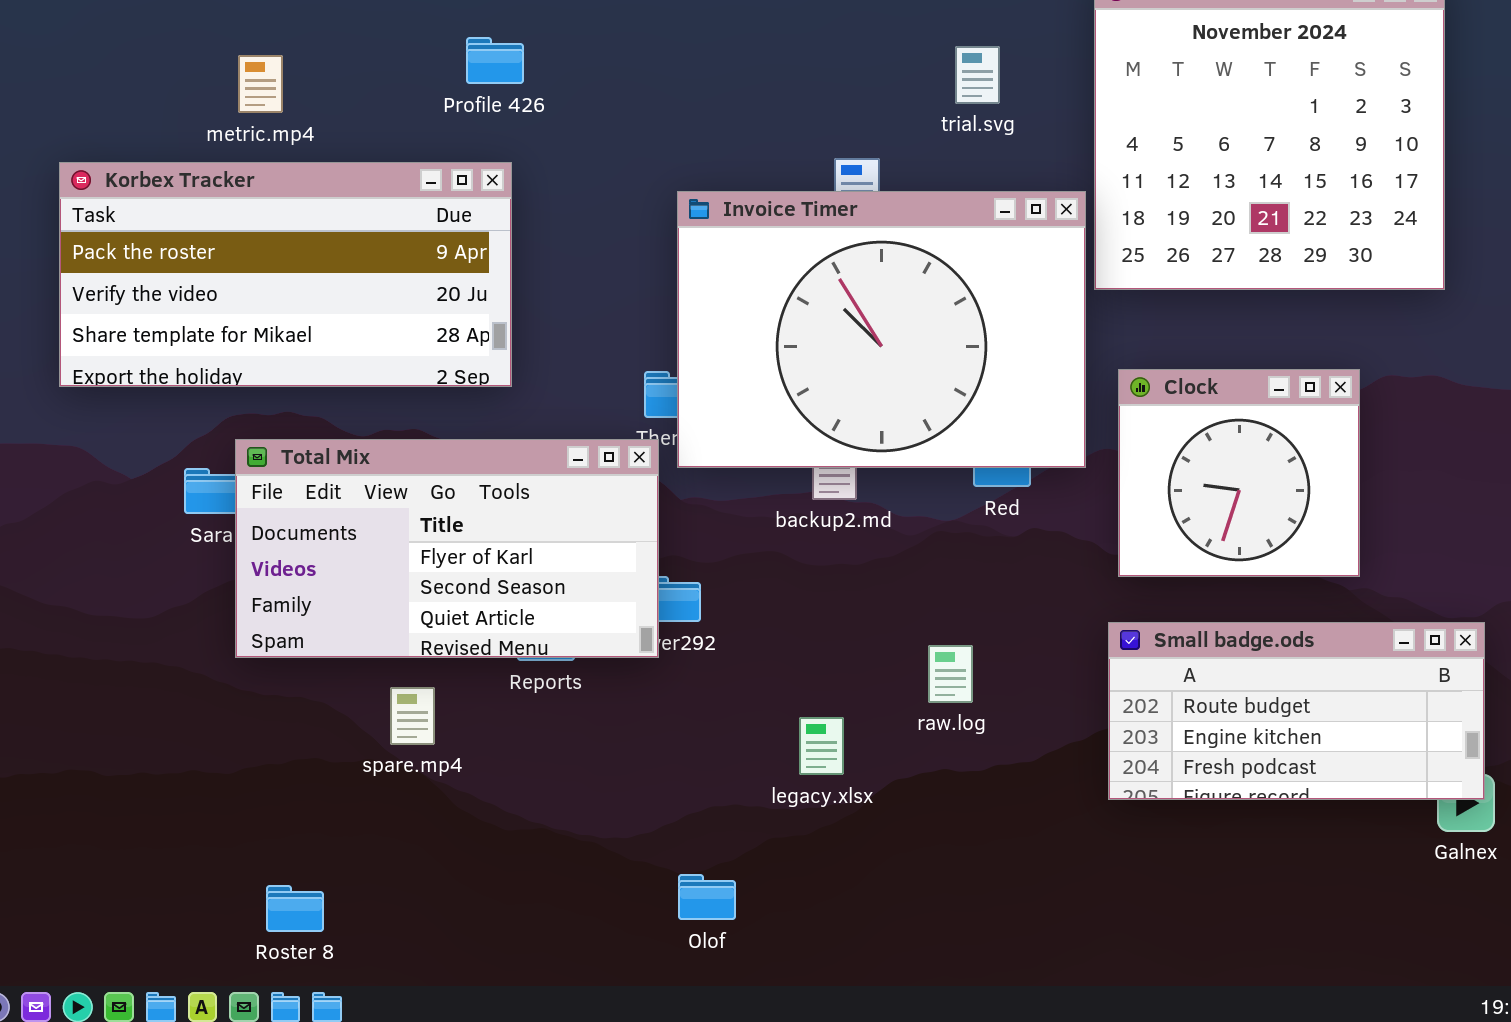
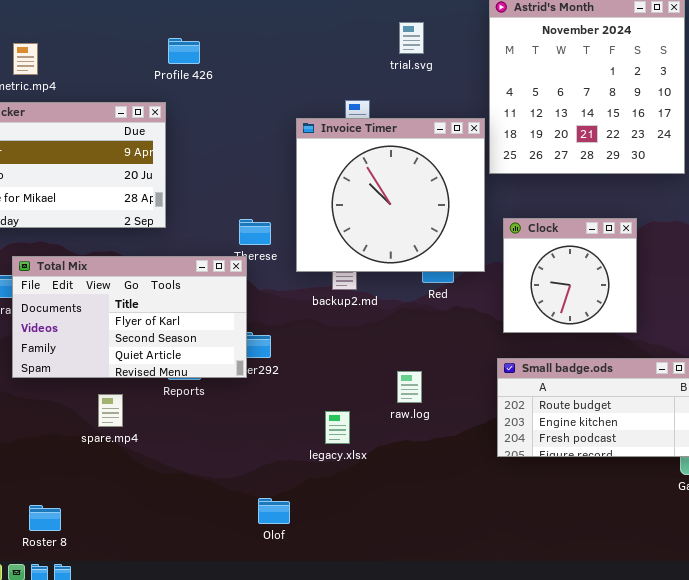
Profile 426: [466,37,524,84] -> [168,38,200,64], moved
trial.svg: [955,46,1000,104] -> [399,22,424,54], moved
Invoice Timer: [677,191,1086,468] -> [296,118,485,272], resized

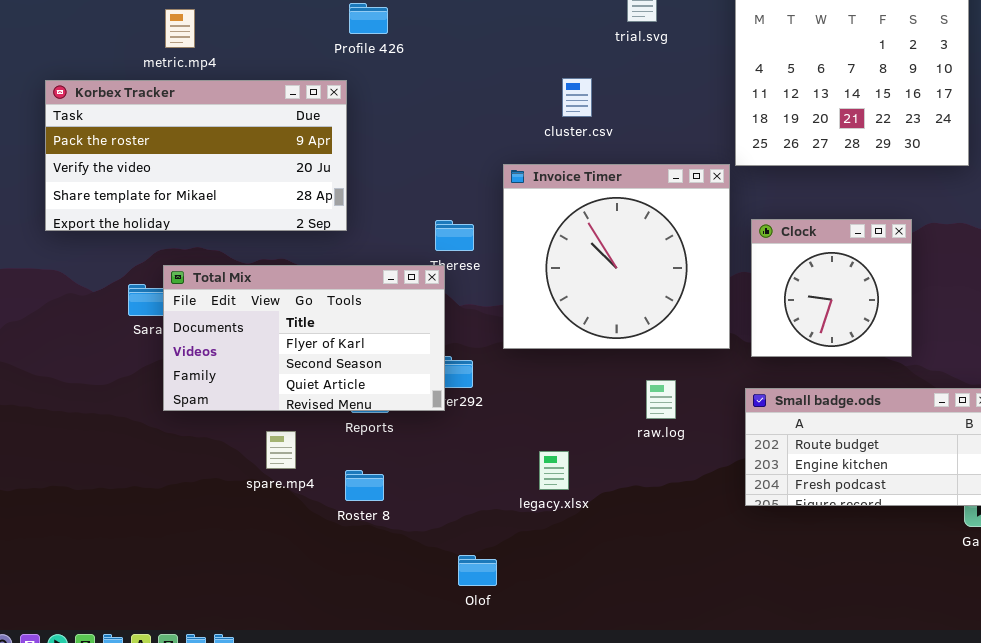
Invoice Timer: [296,118,485,272] -> [503,164,730,349], moved
raw.log: [397,371,422,403] -> [646,380,676,419], moved
Roster 8: [29,505,61,531] -> [345,470,384,501], moved

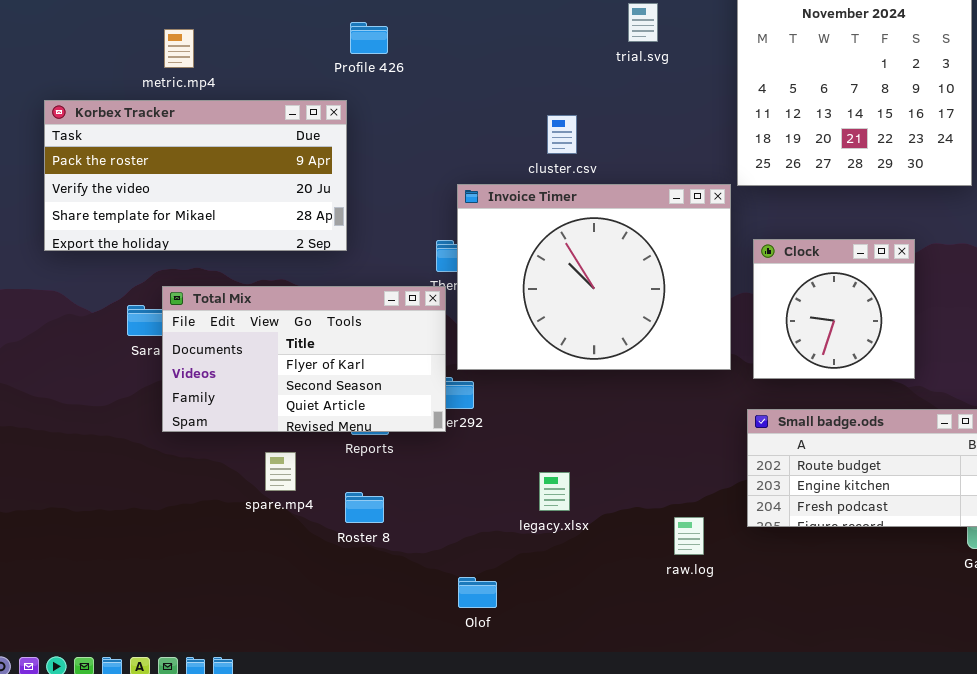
cluster.csv: [562,78,592,117] -> [547,115,577,154], moved
Invoice Timer: [503,164,730,349] -> [457,184,731,370], resized
raw.log: [646,380,676,419] -> [674,517,704,555], moved

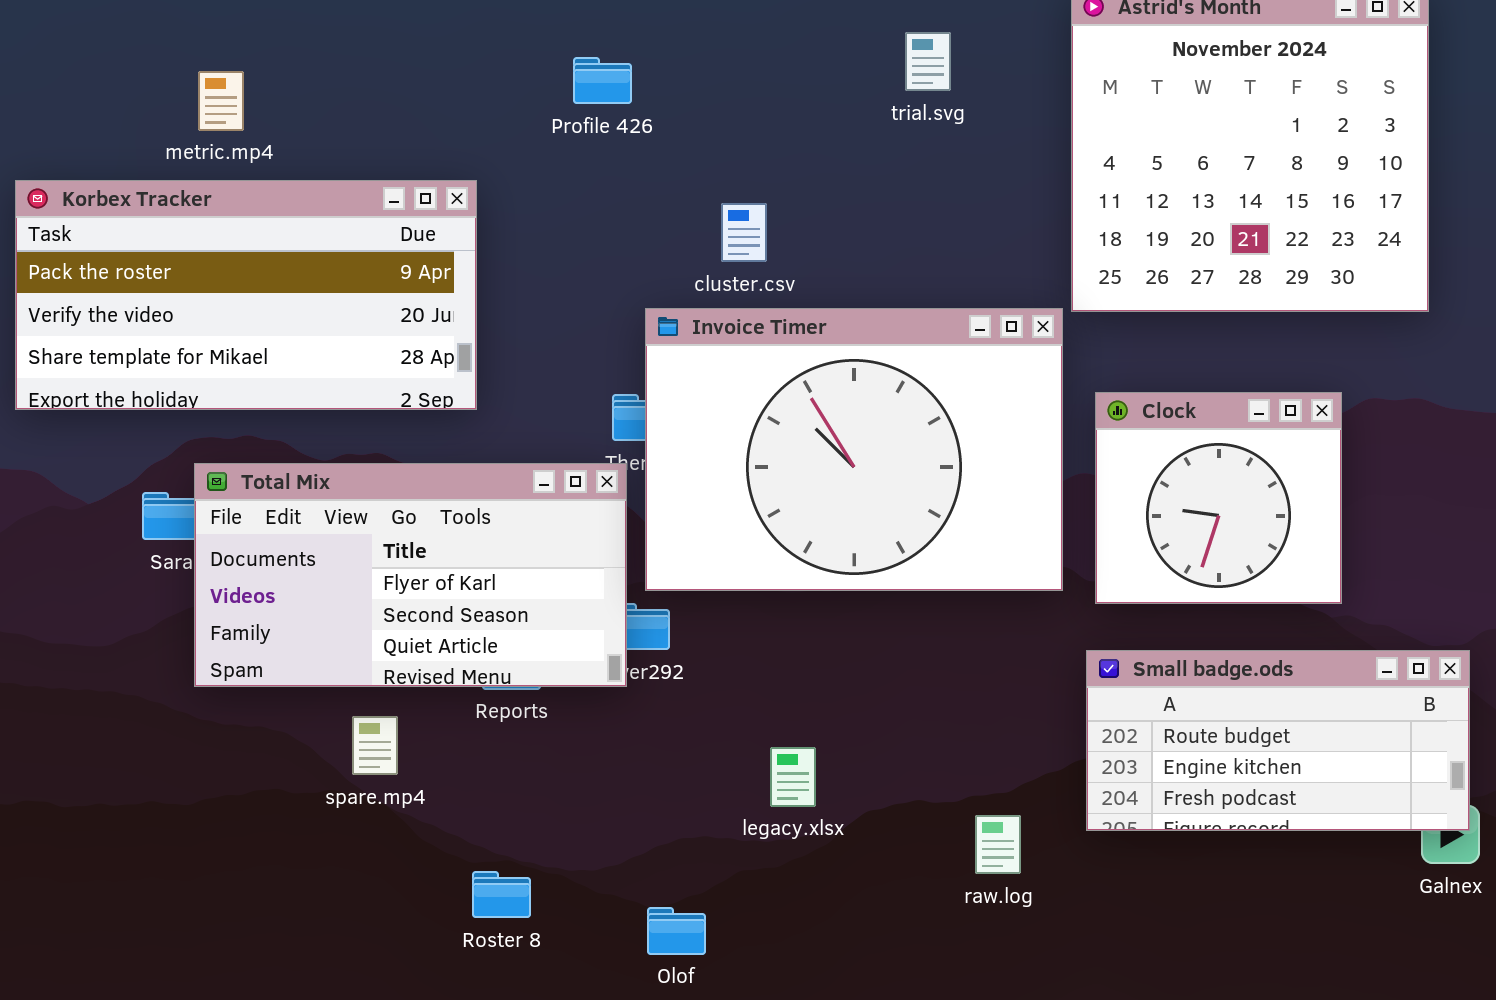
Profile 426: [350,22,388,54] -> [573,57,632,104], moved
cluster.csv: [547,115,577,154] -> [721,203,767,262], moved
Roster 8: [345,492,384,523] -> [472,871,531,918], moved

